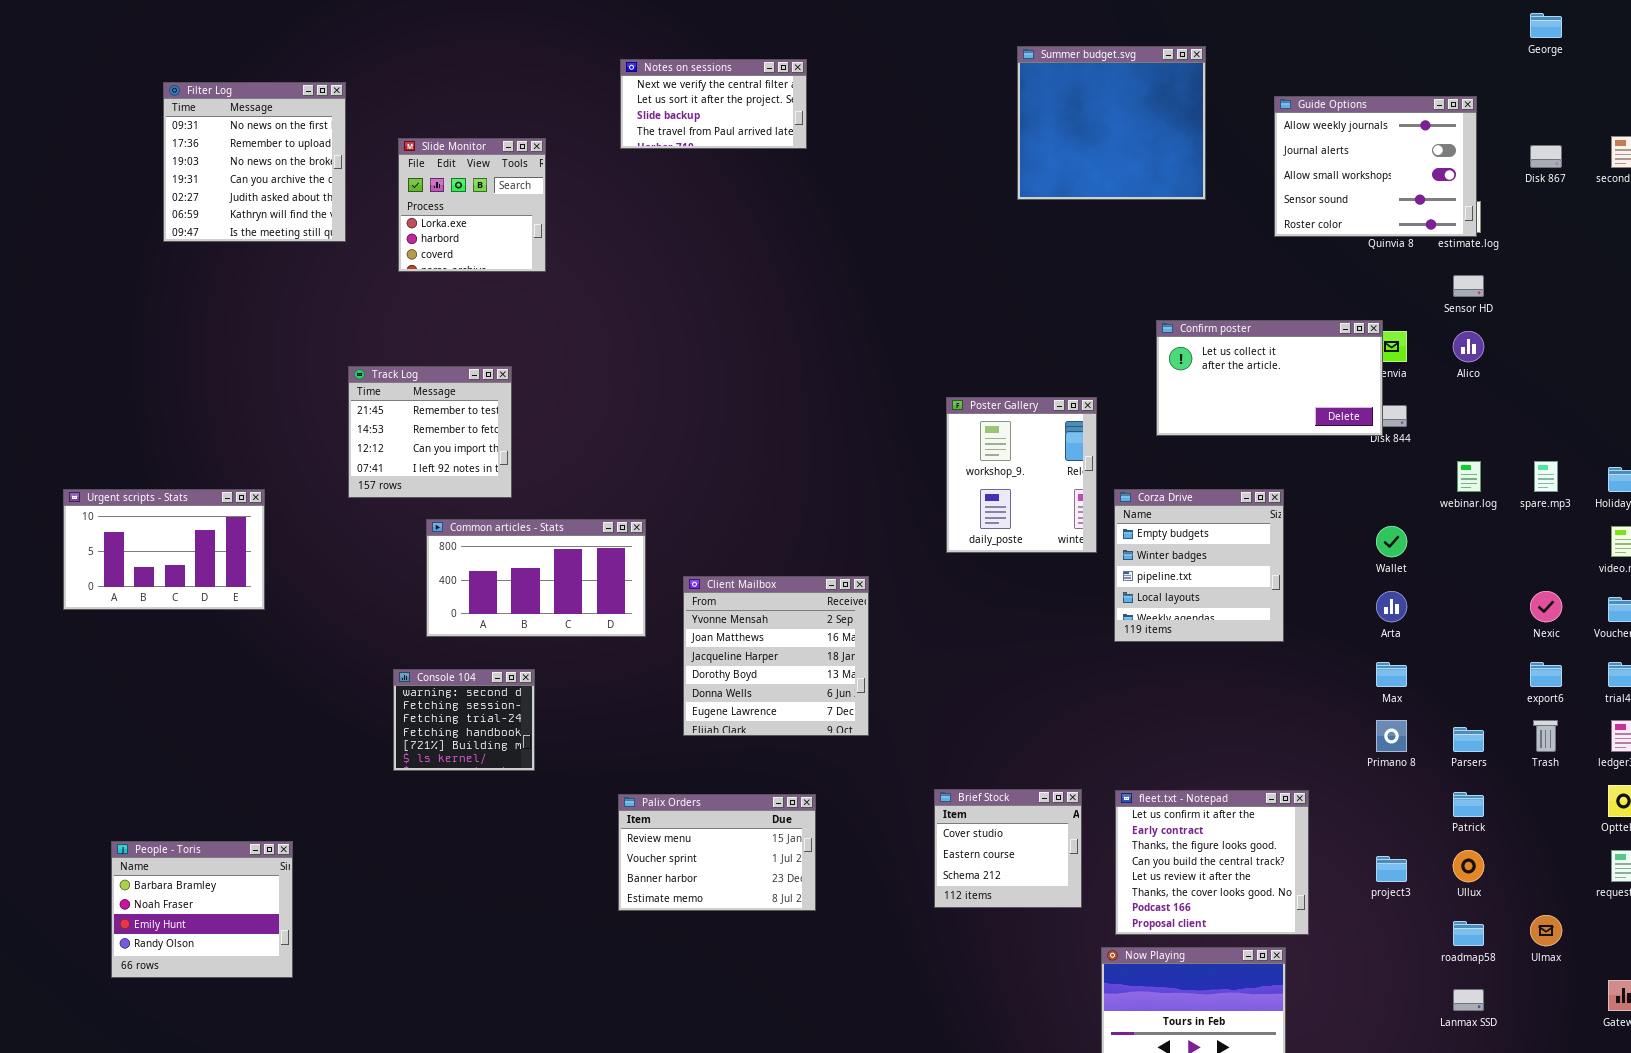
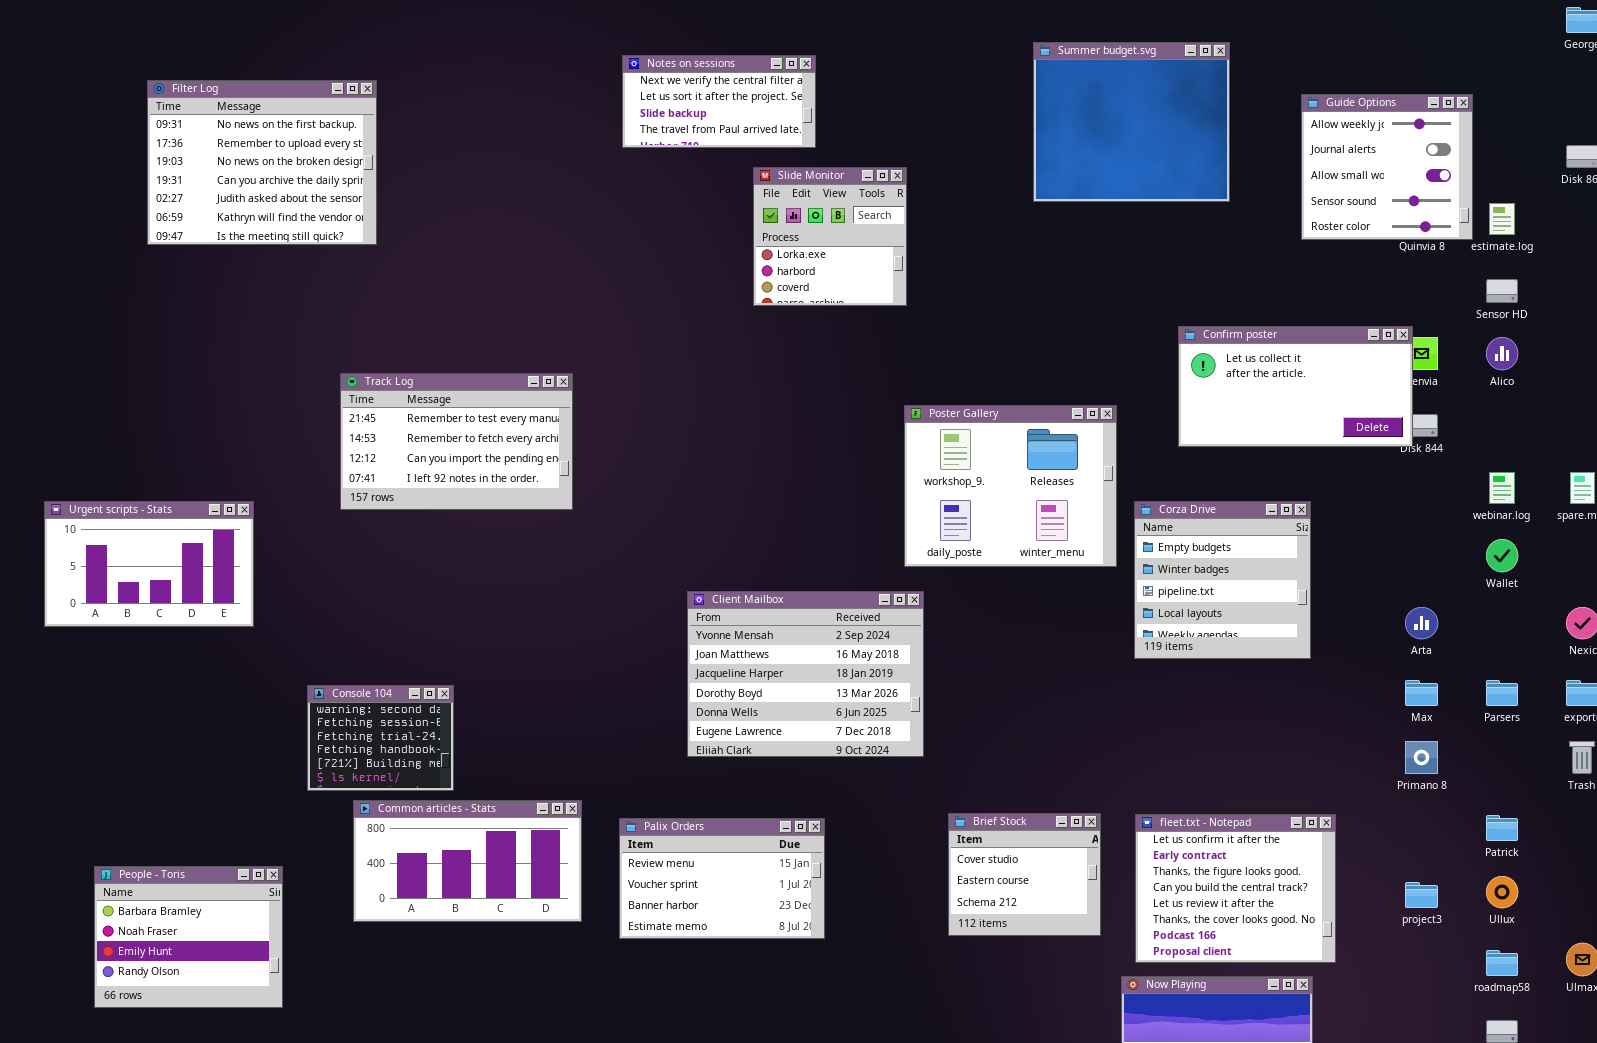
Filter Log: [163,82,346,242] -> [147,80,377,245], resized
Guide Options: [1274,96,1477,237] -> [1301,94,1473,240], resized
Slide Monitor: [398,138,546,272] -> [753,167,907,306], moved
Track Log: [348,366,512,498] -> [340,373,573,510], resized
Poster Gallery: [946,397,1097,553] -> [904,405,1117,567], resized
Common articles - Stats: [426,519,646,637] -> [353,800,582,922], moved
Wallet: [1376,526,1407,557] -> [1486,539,1518,572], moved
Client Mailbox: [683,576,869,736] -> [687,591,924,757], resized
Console 104: [393,669,535,771] -> [307,685,454,791], moved
Parsers: [1453,727,1484,752] -> [1486,680,1518,706], moved

